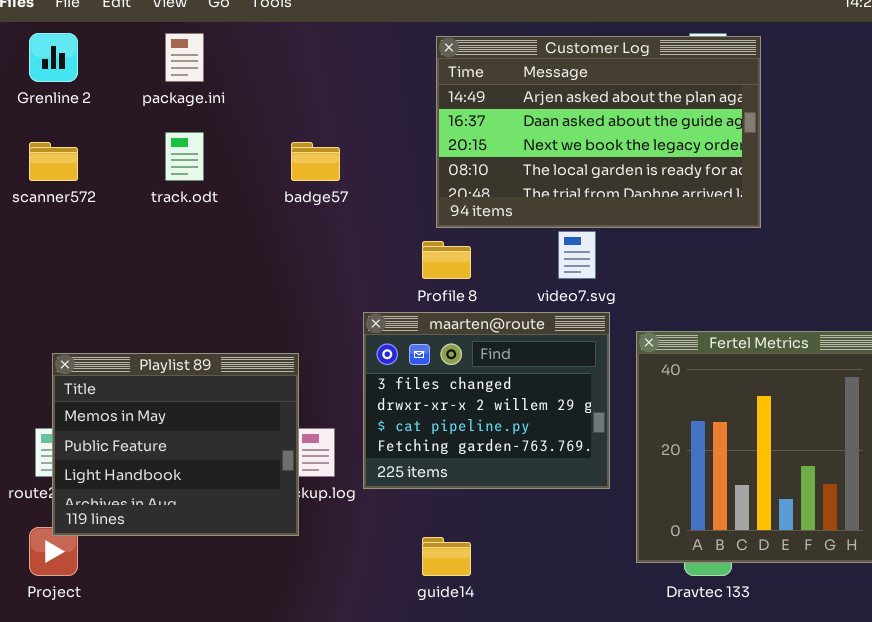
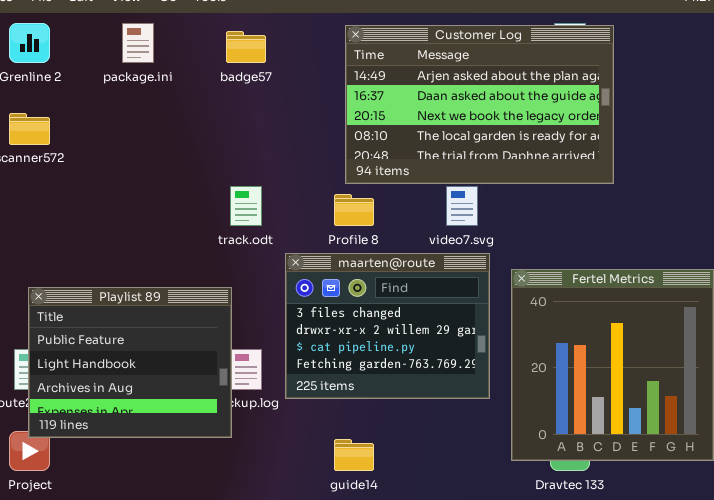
track.odt: [165,132,204,181] -> [230,186,262,226], moved
badge57: [291,142,340,181] -> [226,31,266,63], moved
Playlist 89: [52,353,299,536] -> [28,287,232,438], scrolled down 1 row

